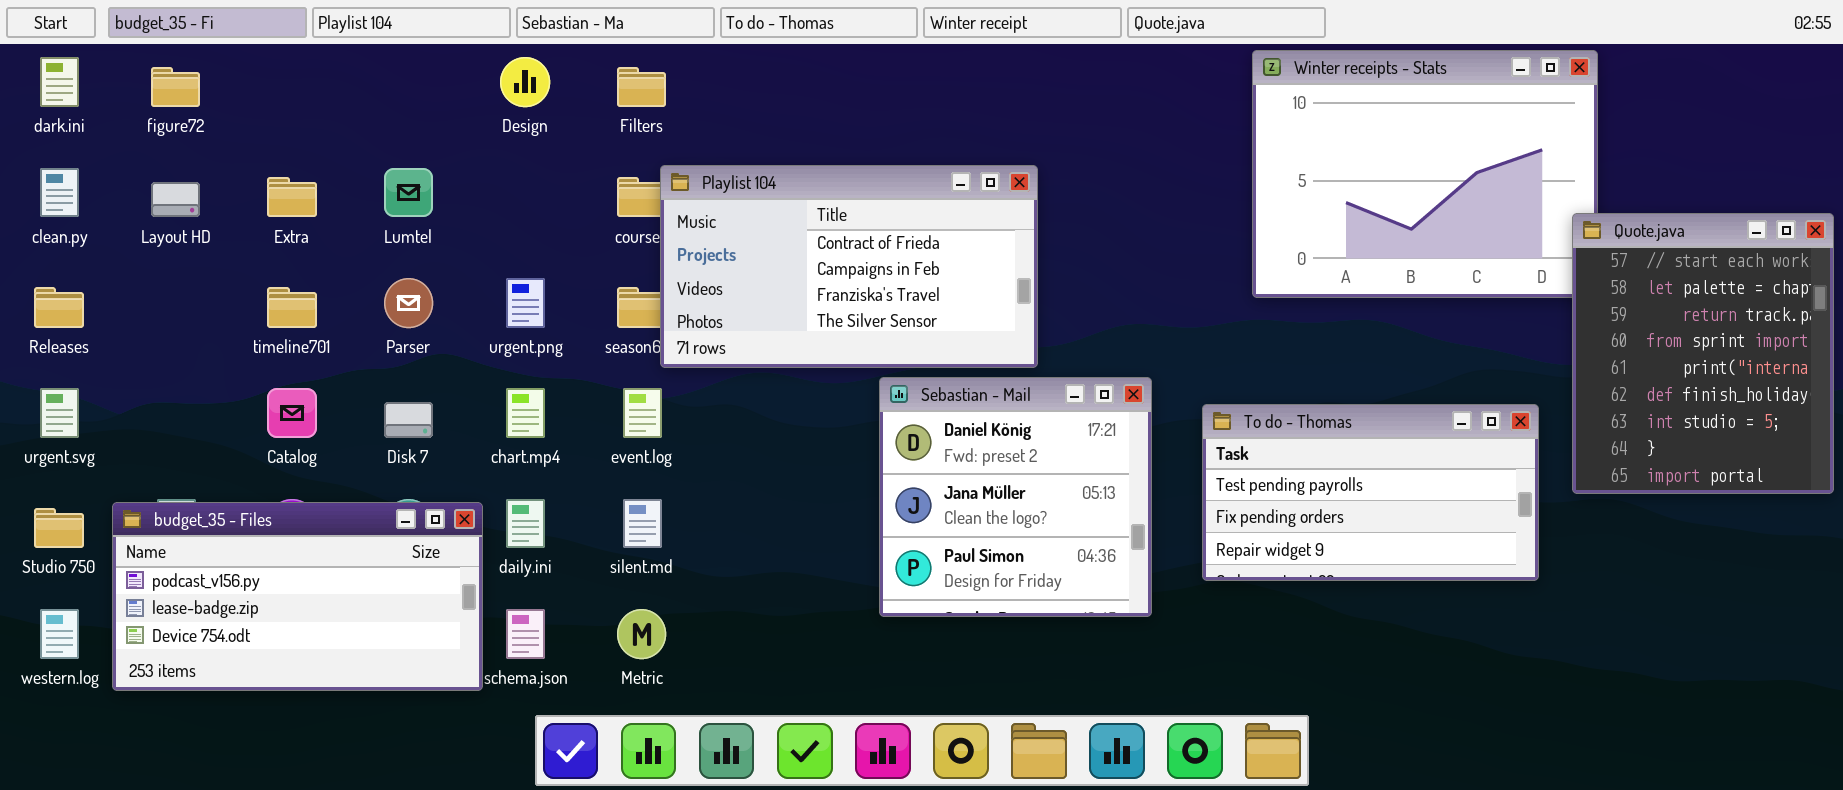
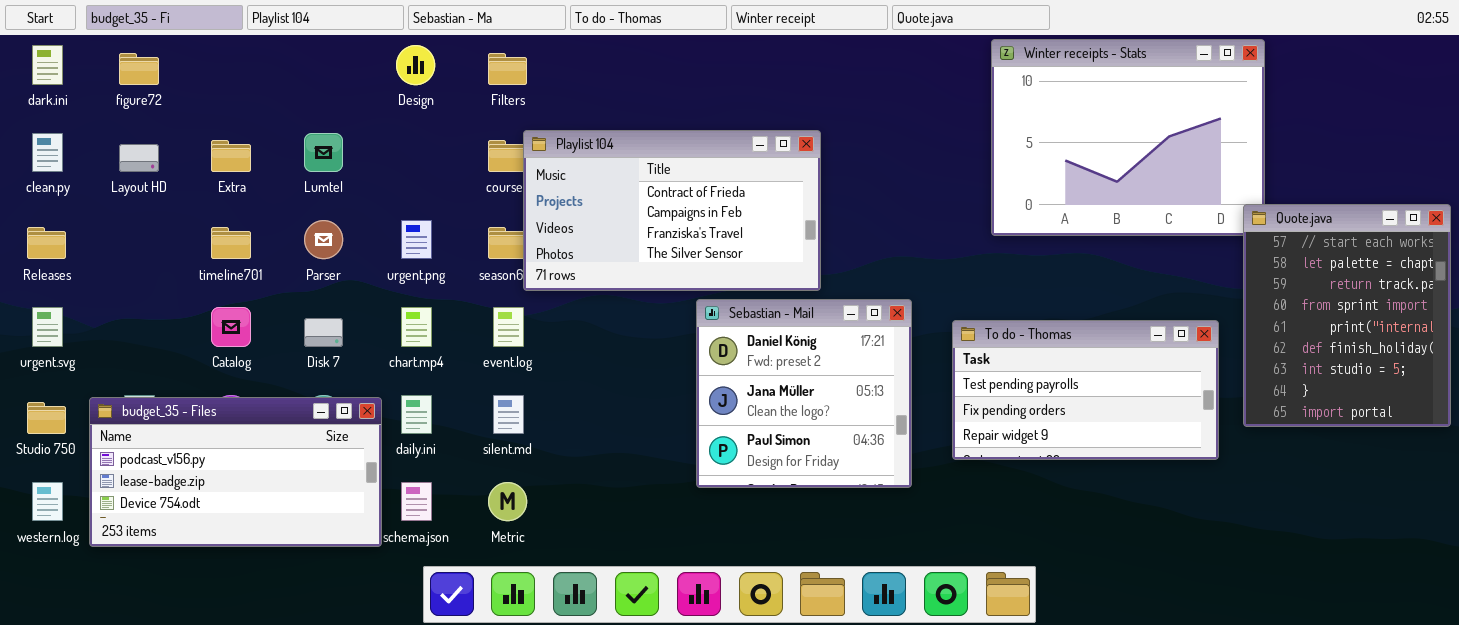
Quote.java: [1572,213,1834,494] -> [1243,204,1451,427], moved

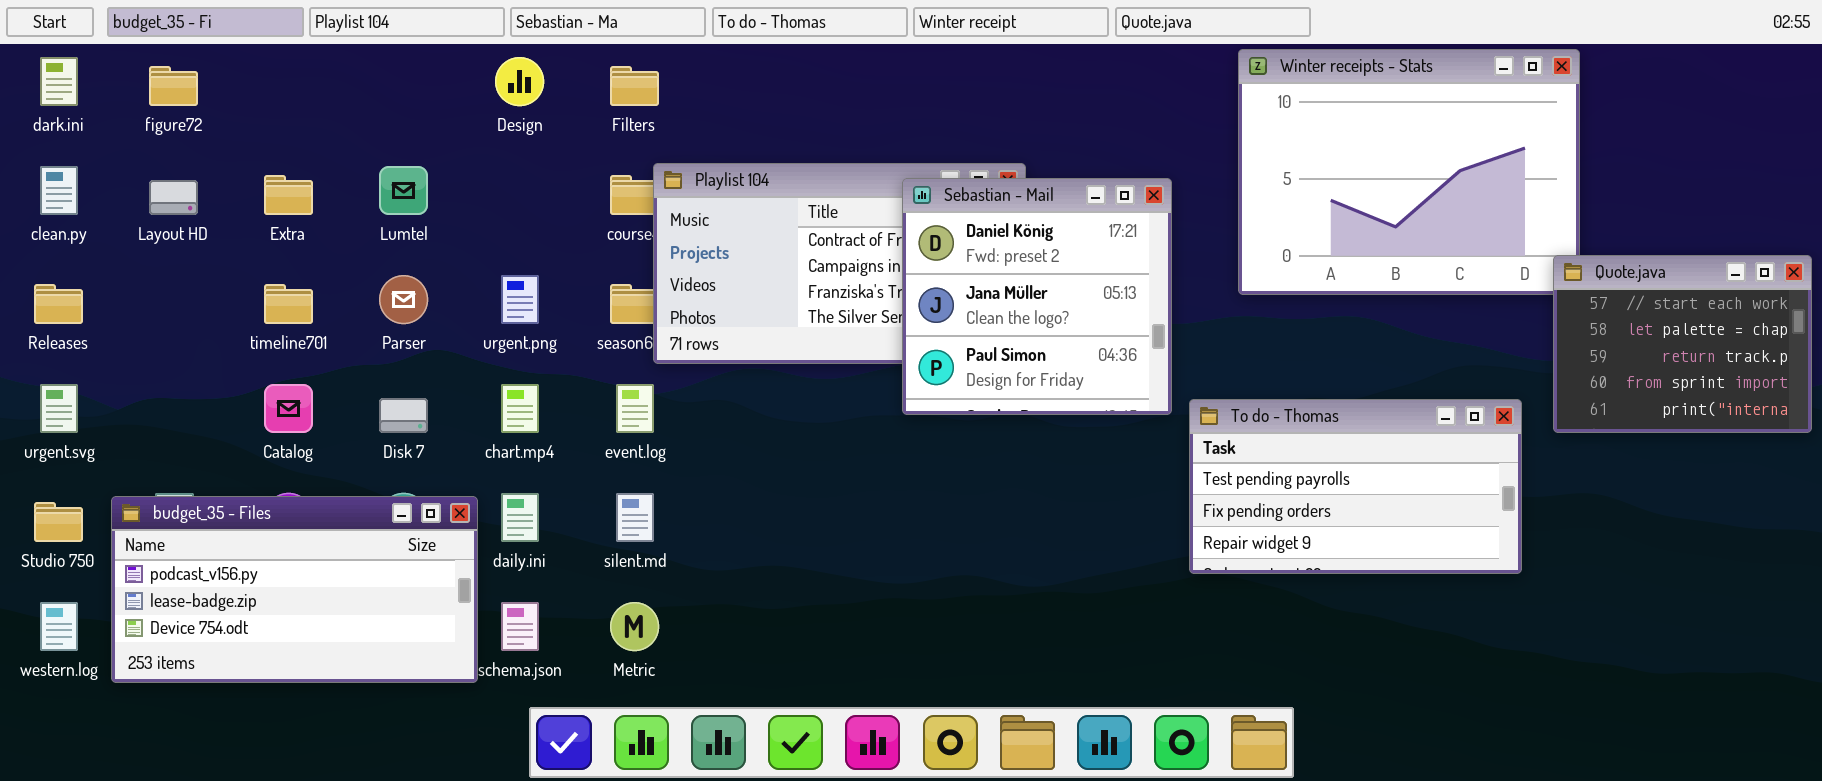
Quote.java: [1243,204,1451,427] -> [1553,255,1812,433], resized
Sebastian - Mail: [696,299,912,488] -> [902,178,1172,415], moved

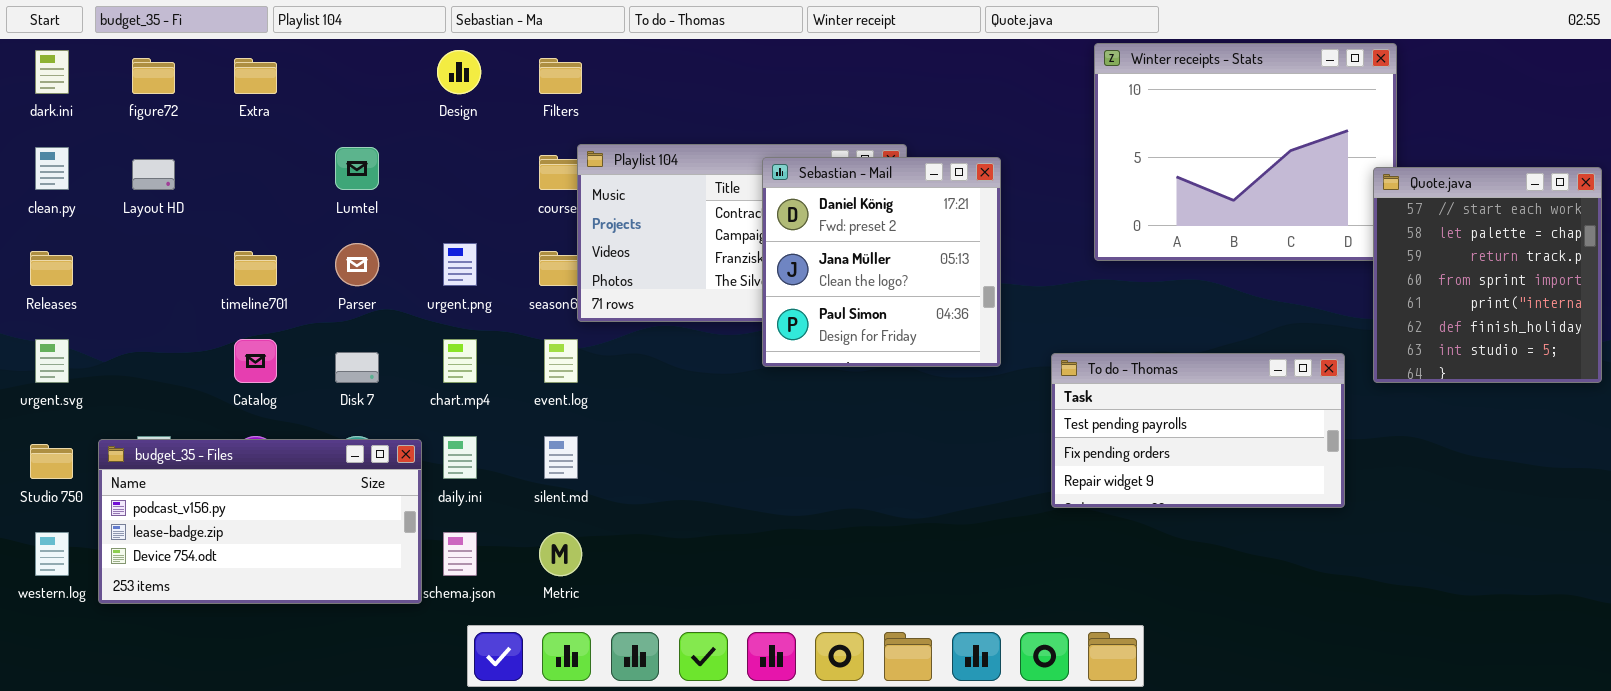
Extra: [264,175,313,215] -> [234,58,277,94], moved
Sebastian - Mail: [902,178,1172,415] -> [762,157,1001,367], moved
Quote.java: [1553,255,1812,433] -> [1373,167,1602,383], resized

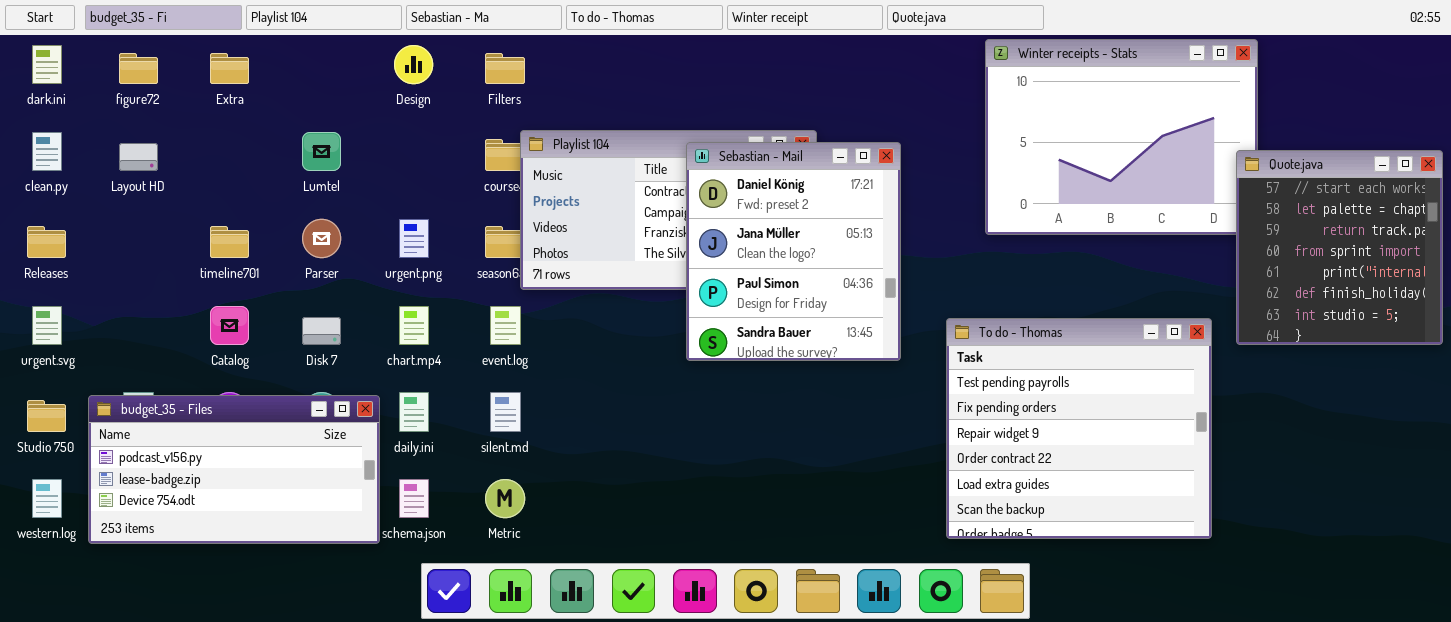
Sebastian - Mail: [762,157,1001,367] -> [686,142,901,361], resized
To do - Thomas: [1051,353,1345,508] -> [946,318,1212,539], resized

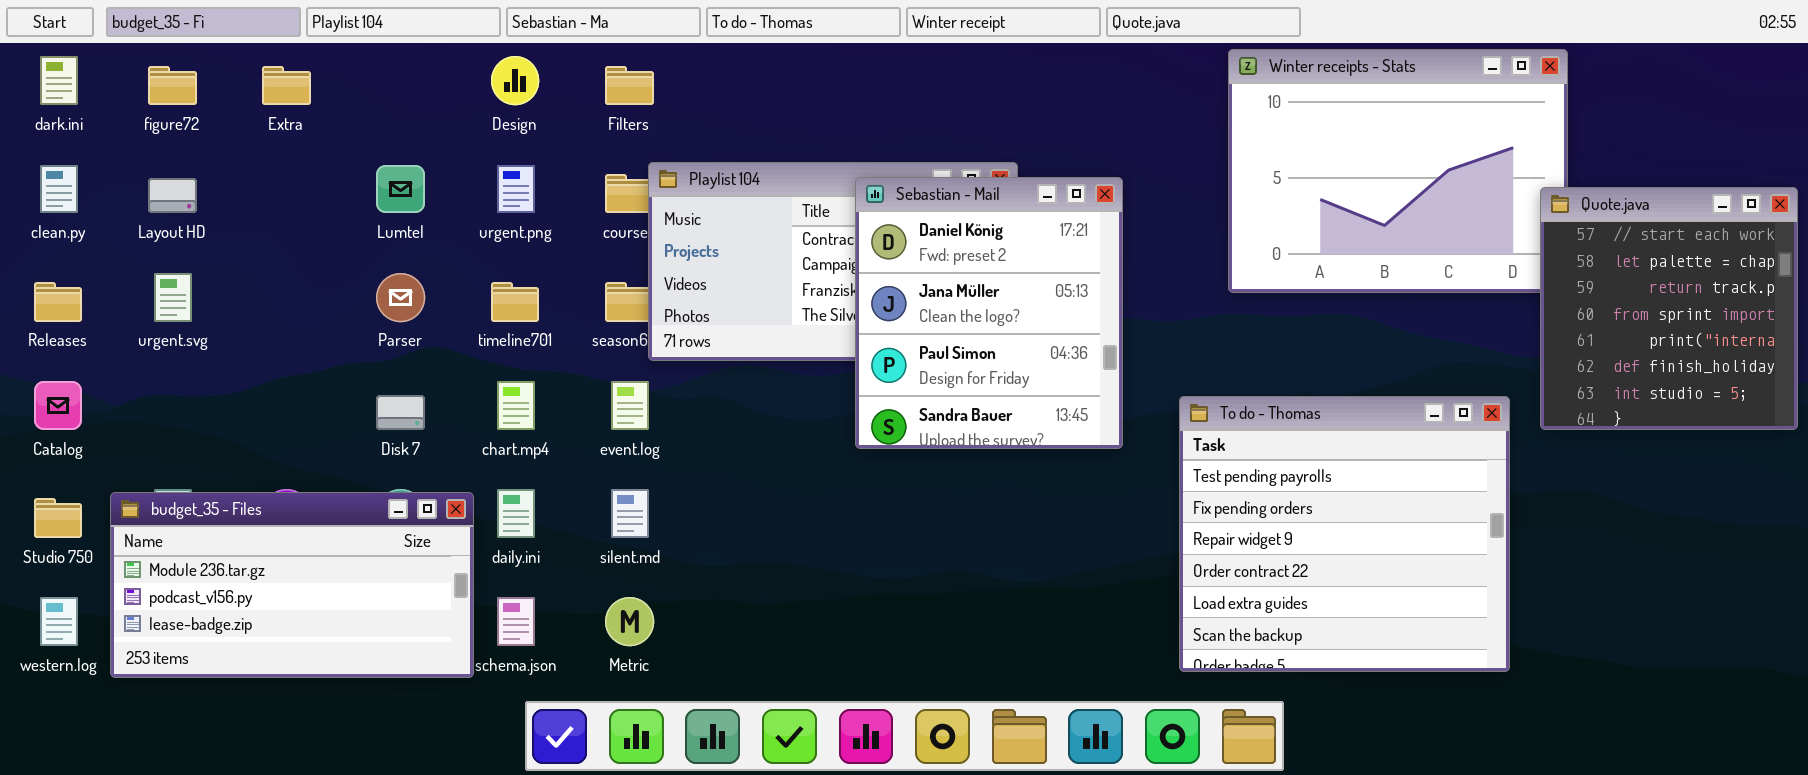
urgent.png: [399,219,429,258] -> [497,165,535,213], moved
timeline701: [210,226,249,258] -> [491,282,539,322], moved
urgent.svg: [32,306,62,345] -> [154,273,192,322], moved
Catalog: [210,306,249,345] -> [34,381,82,430], moved
budget_35 - Files: [88,395,380,544] -> [110,492,474,678], scrolled up 1 row

